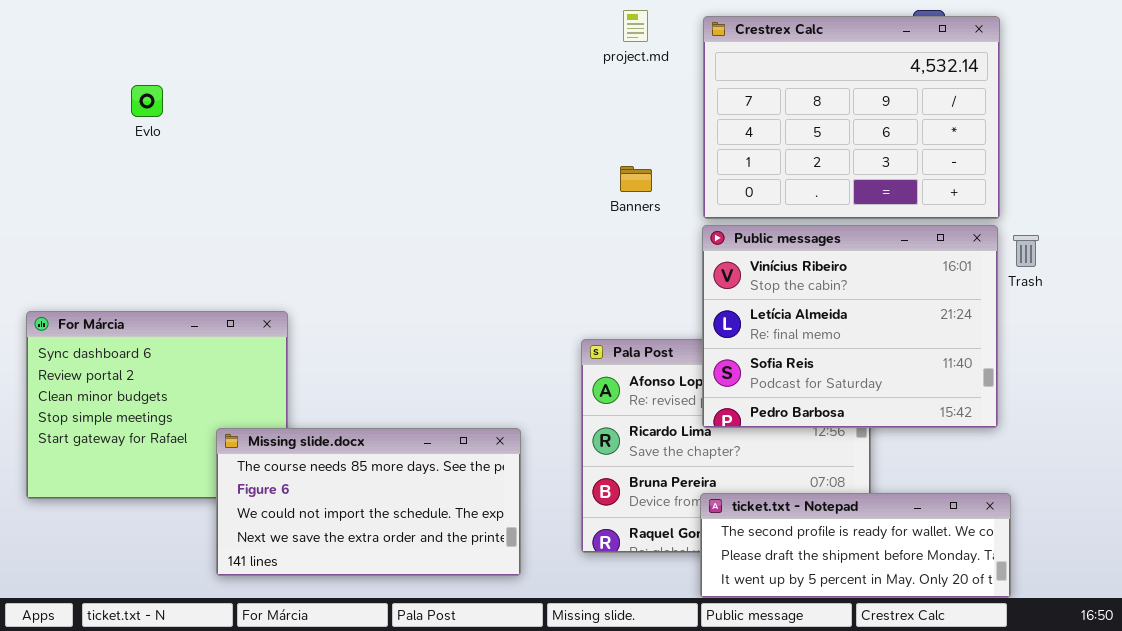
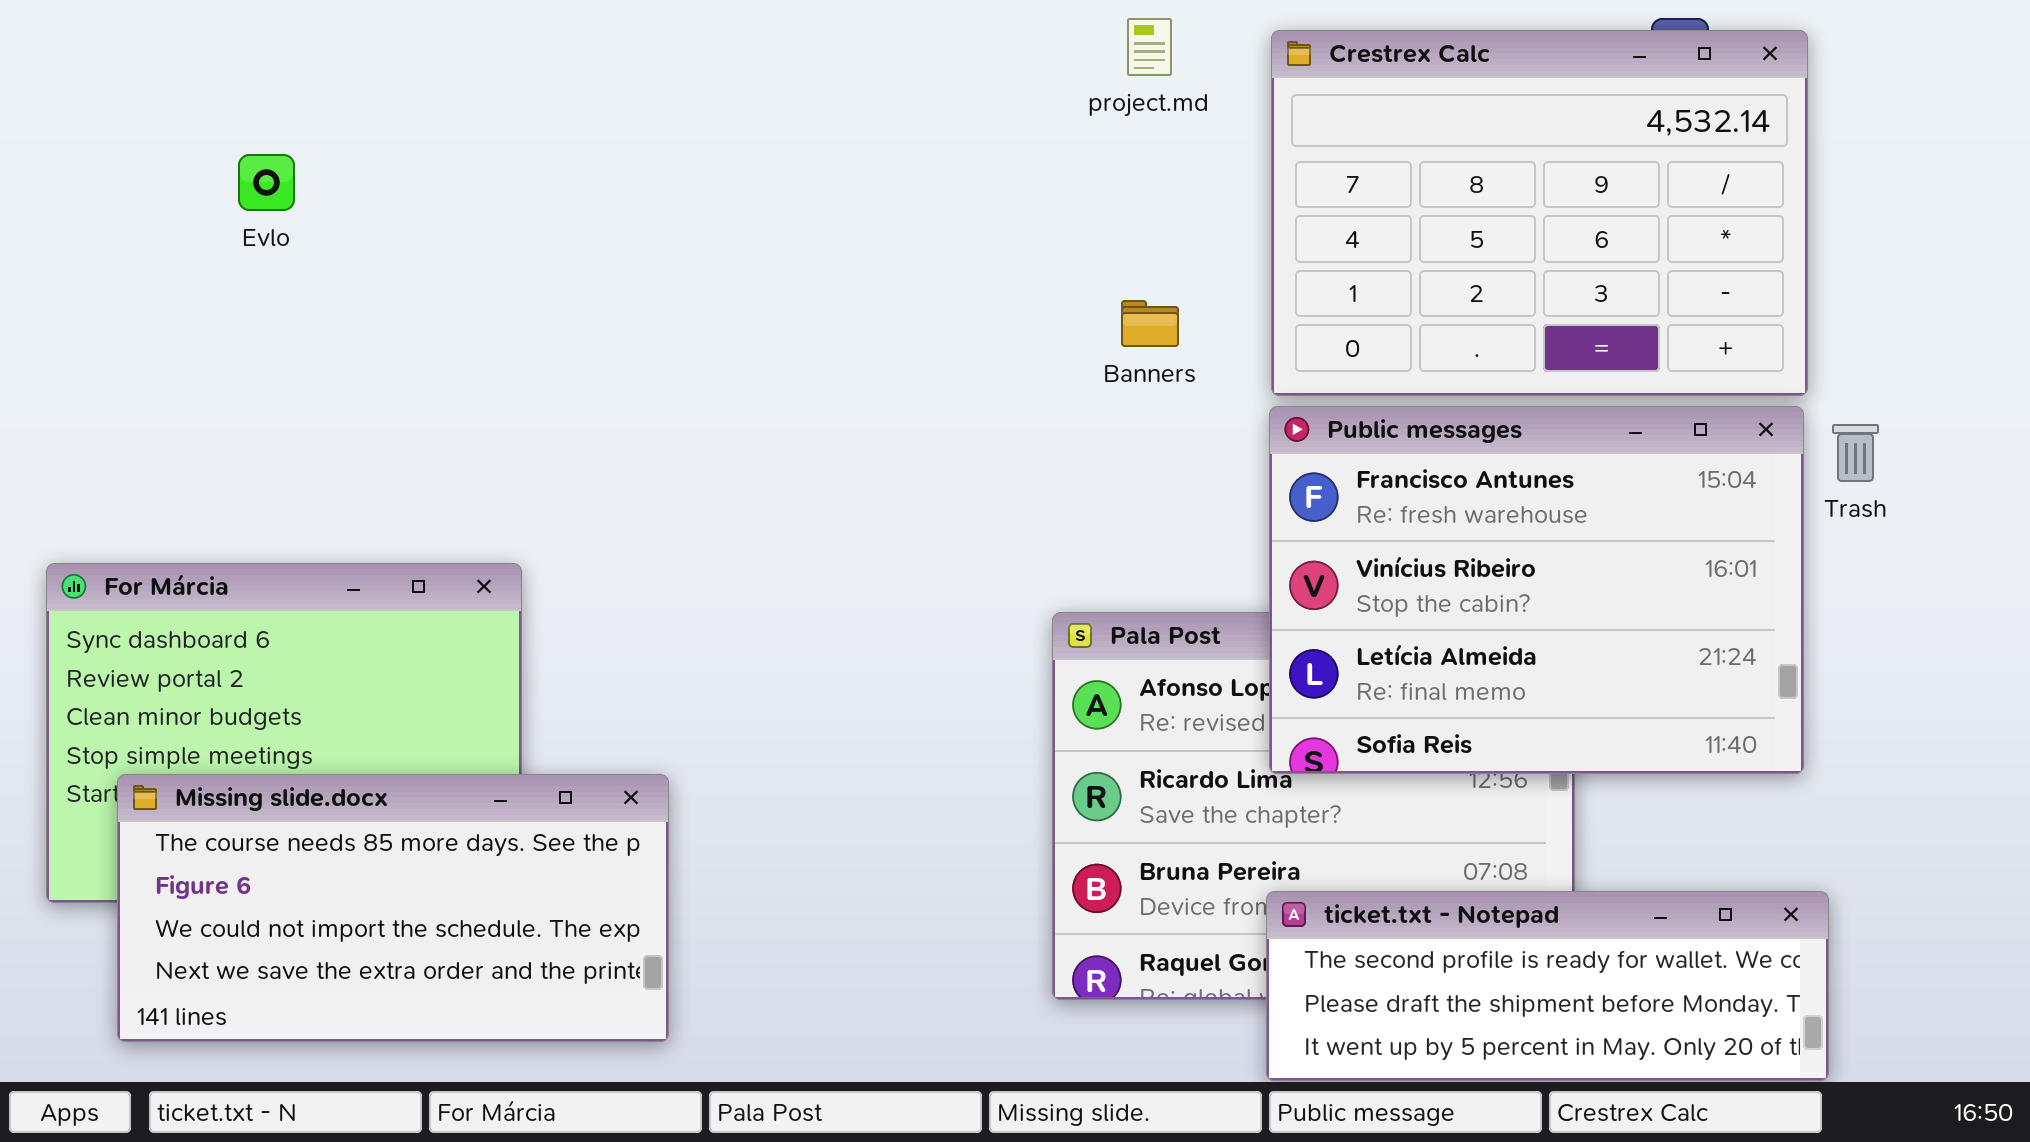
Public messages: [702,225,998,428] -> [1269,406,1804,774], scrolled up 1 row
Missing slide.docx: [216,428,521,576] -> [117,774,669,1042], moved

